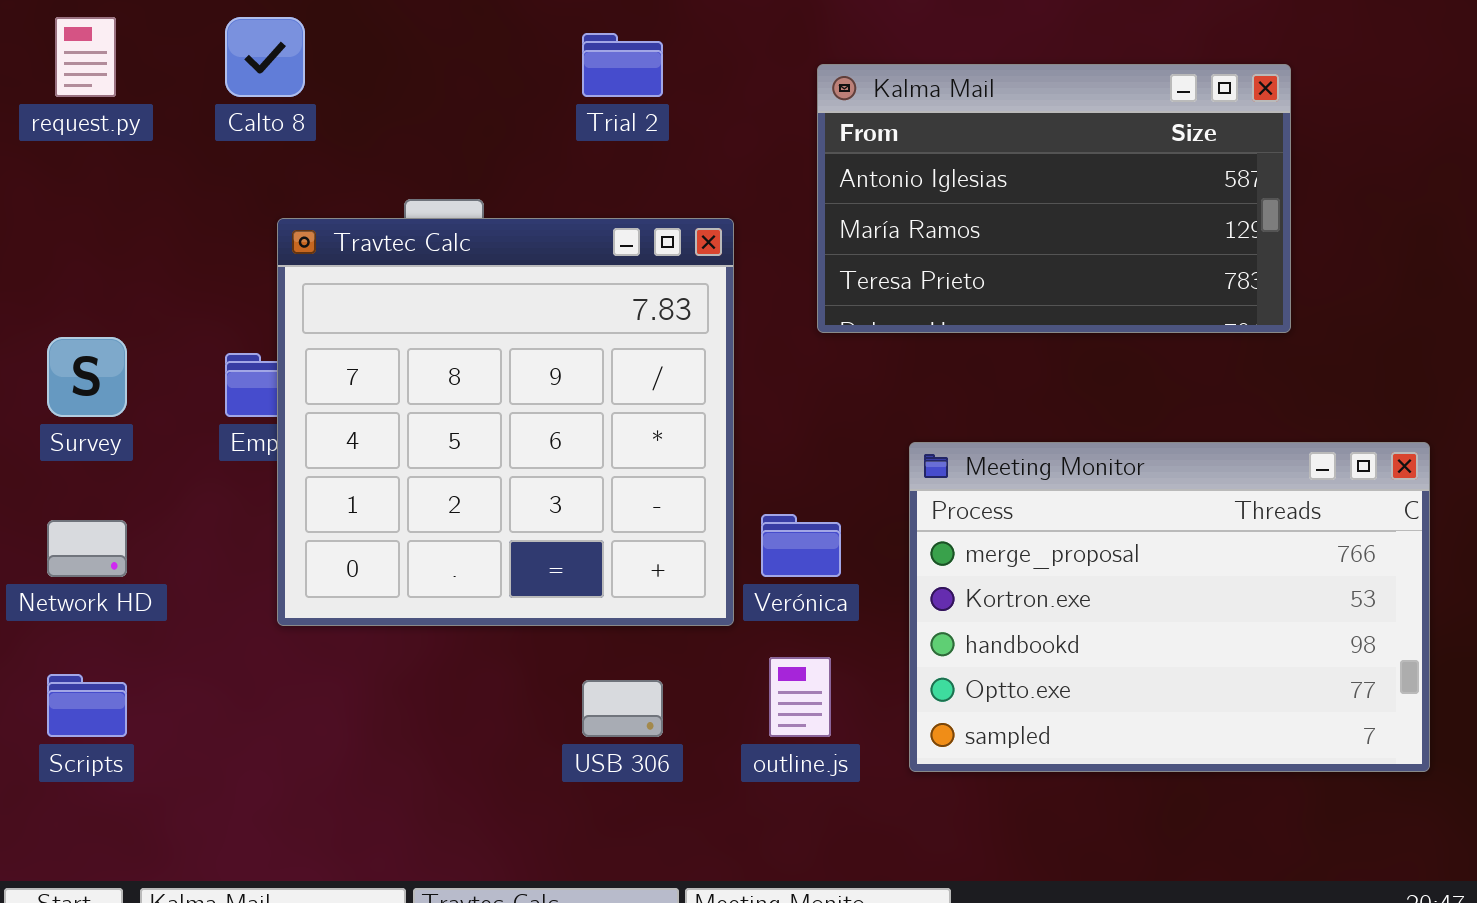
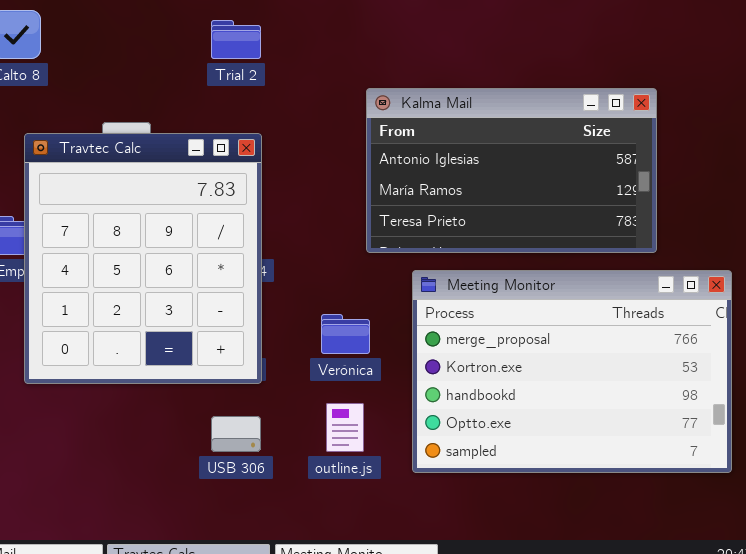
Kalma Mail: [817,64,1291,333] -> [366,88,657,253], moved
Travtec Calc: [277,218,734,626] -> [24,133,262,384], resized

